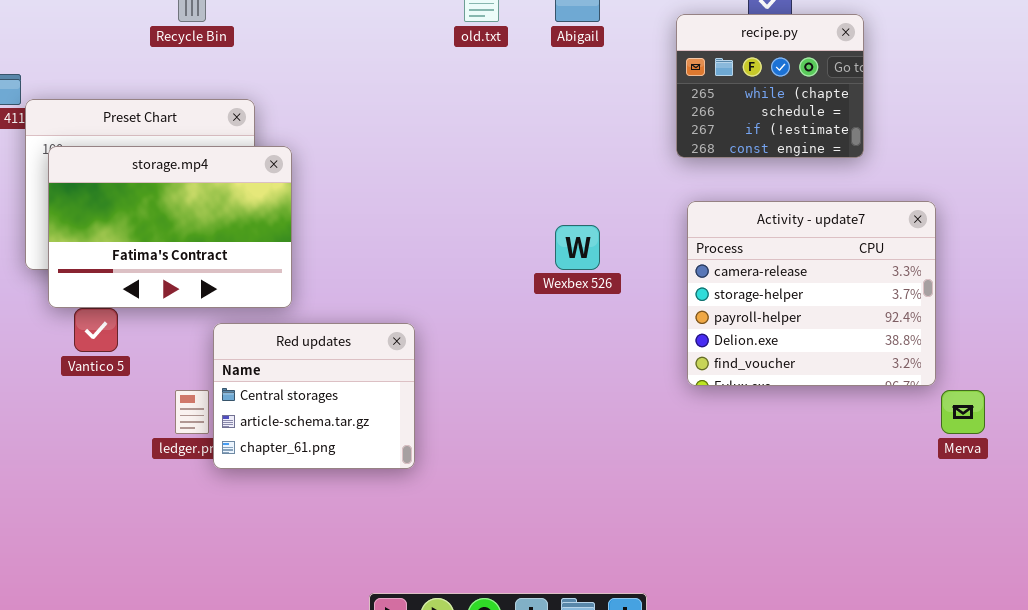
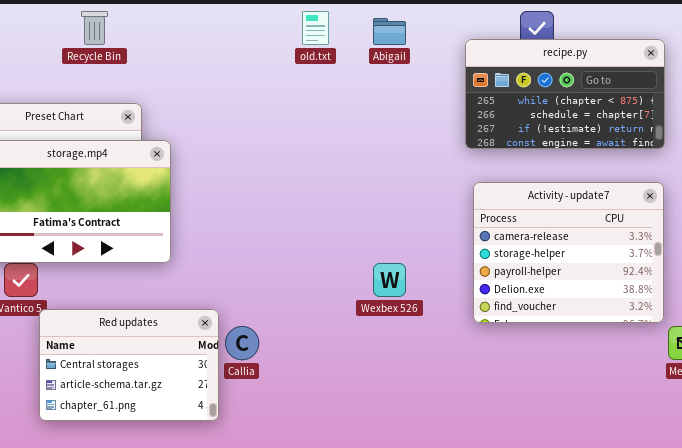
recipe.py: [676,14,864,158] -> [465,39,665,149], resized
Wexbex 526: [555,225,600,270] -> [373,263,406,297], moved
Red updates: [213,323,415,469] -> [39,309,219,421], moved, resized

